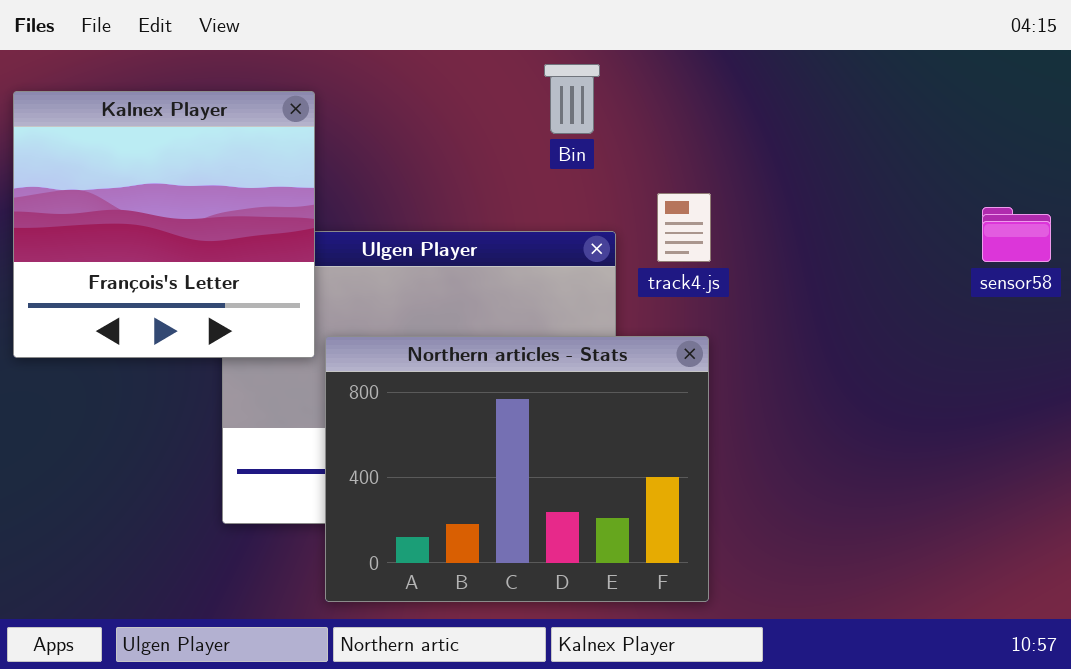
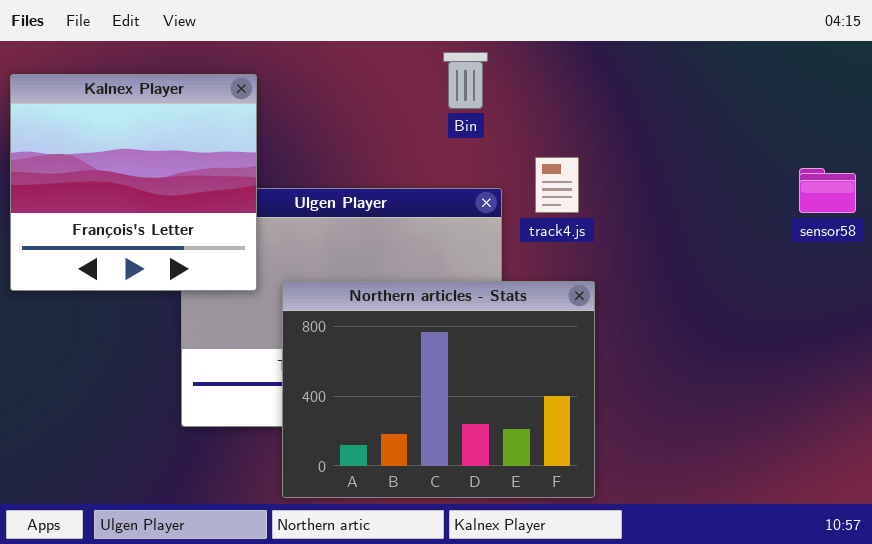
Northern articles - Stats: [325,336,709,602] -> [282,281,595,498], moved

